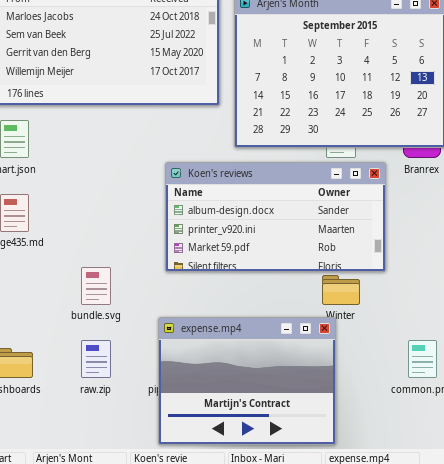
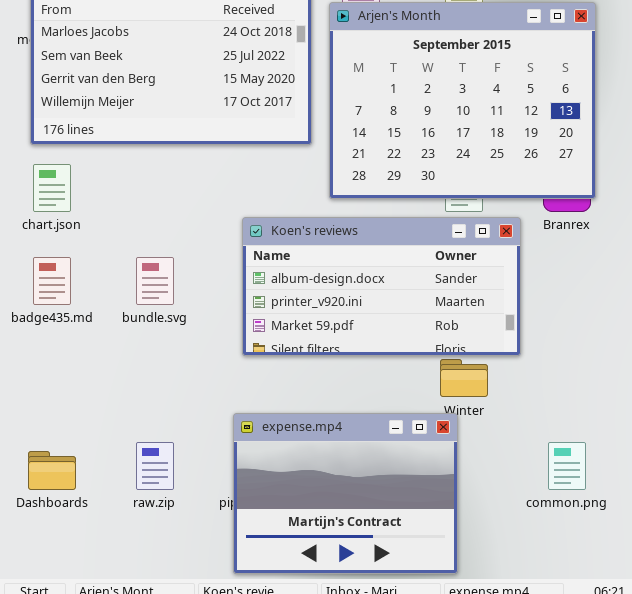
bundle.svg: [81,267,111,305] -> [136,257,174,305], moved

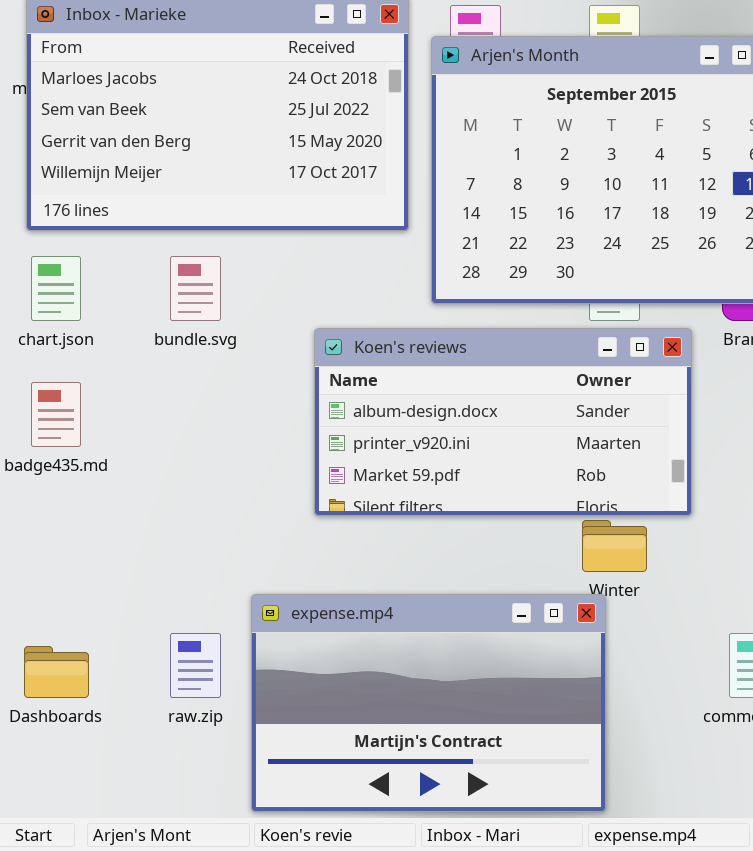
bundle.svg: [136,257,174,305] -> [170,256,221,321], moved
expense.mp4: [233,413,458,574] -> [251,594,606,812], resized

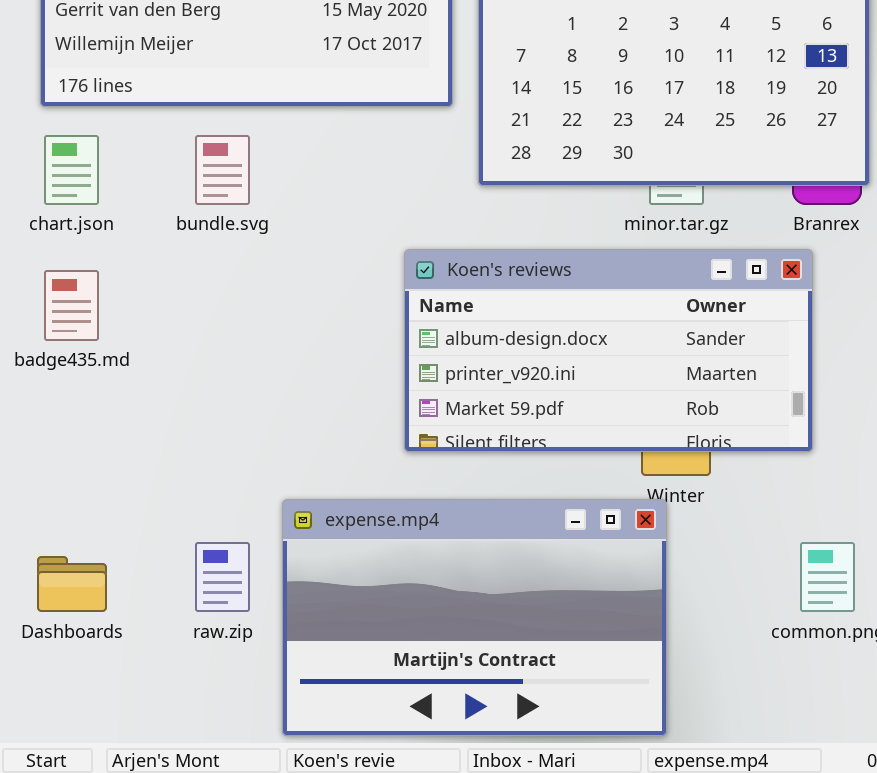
Koen's reviews: [314,328,692,516] -> [404,249,813,452], moved

